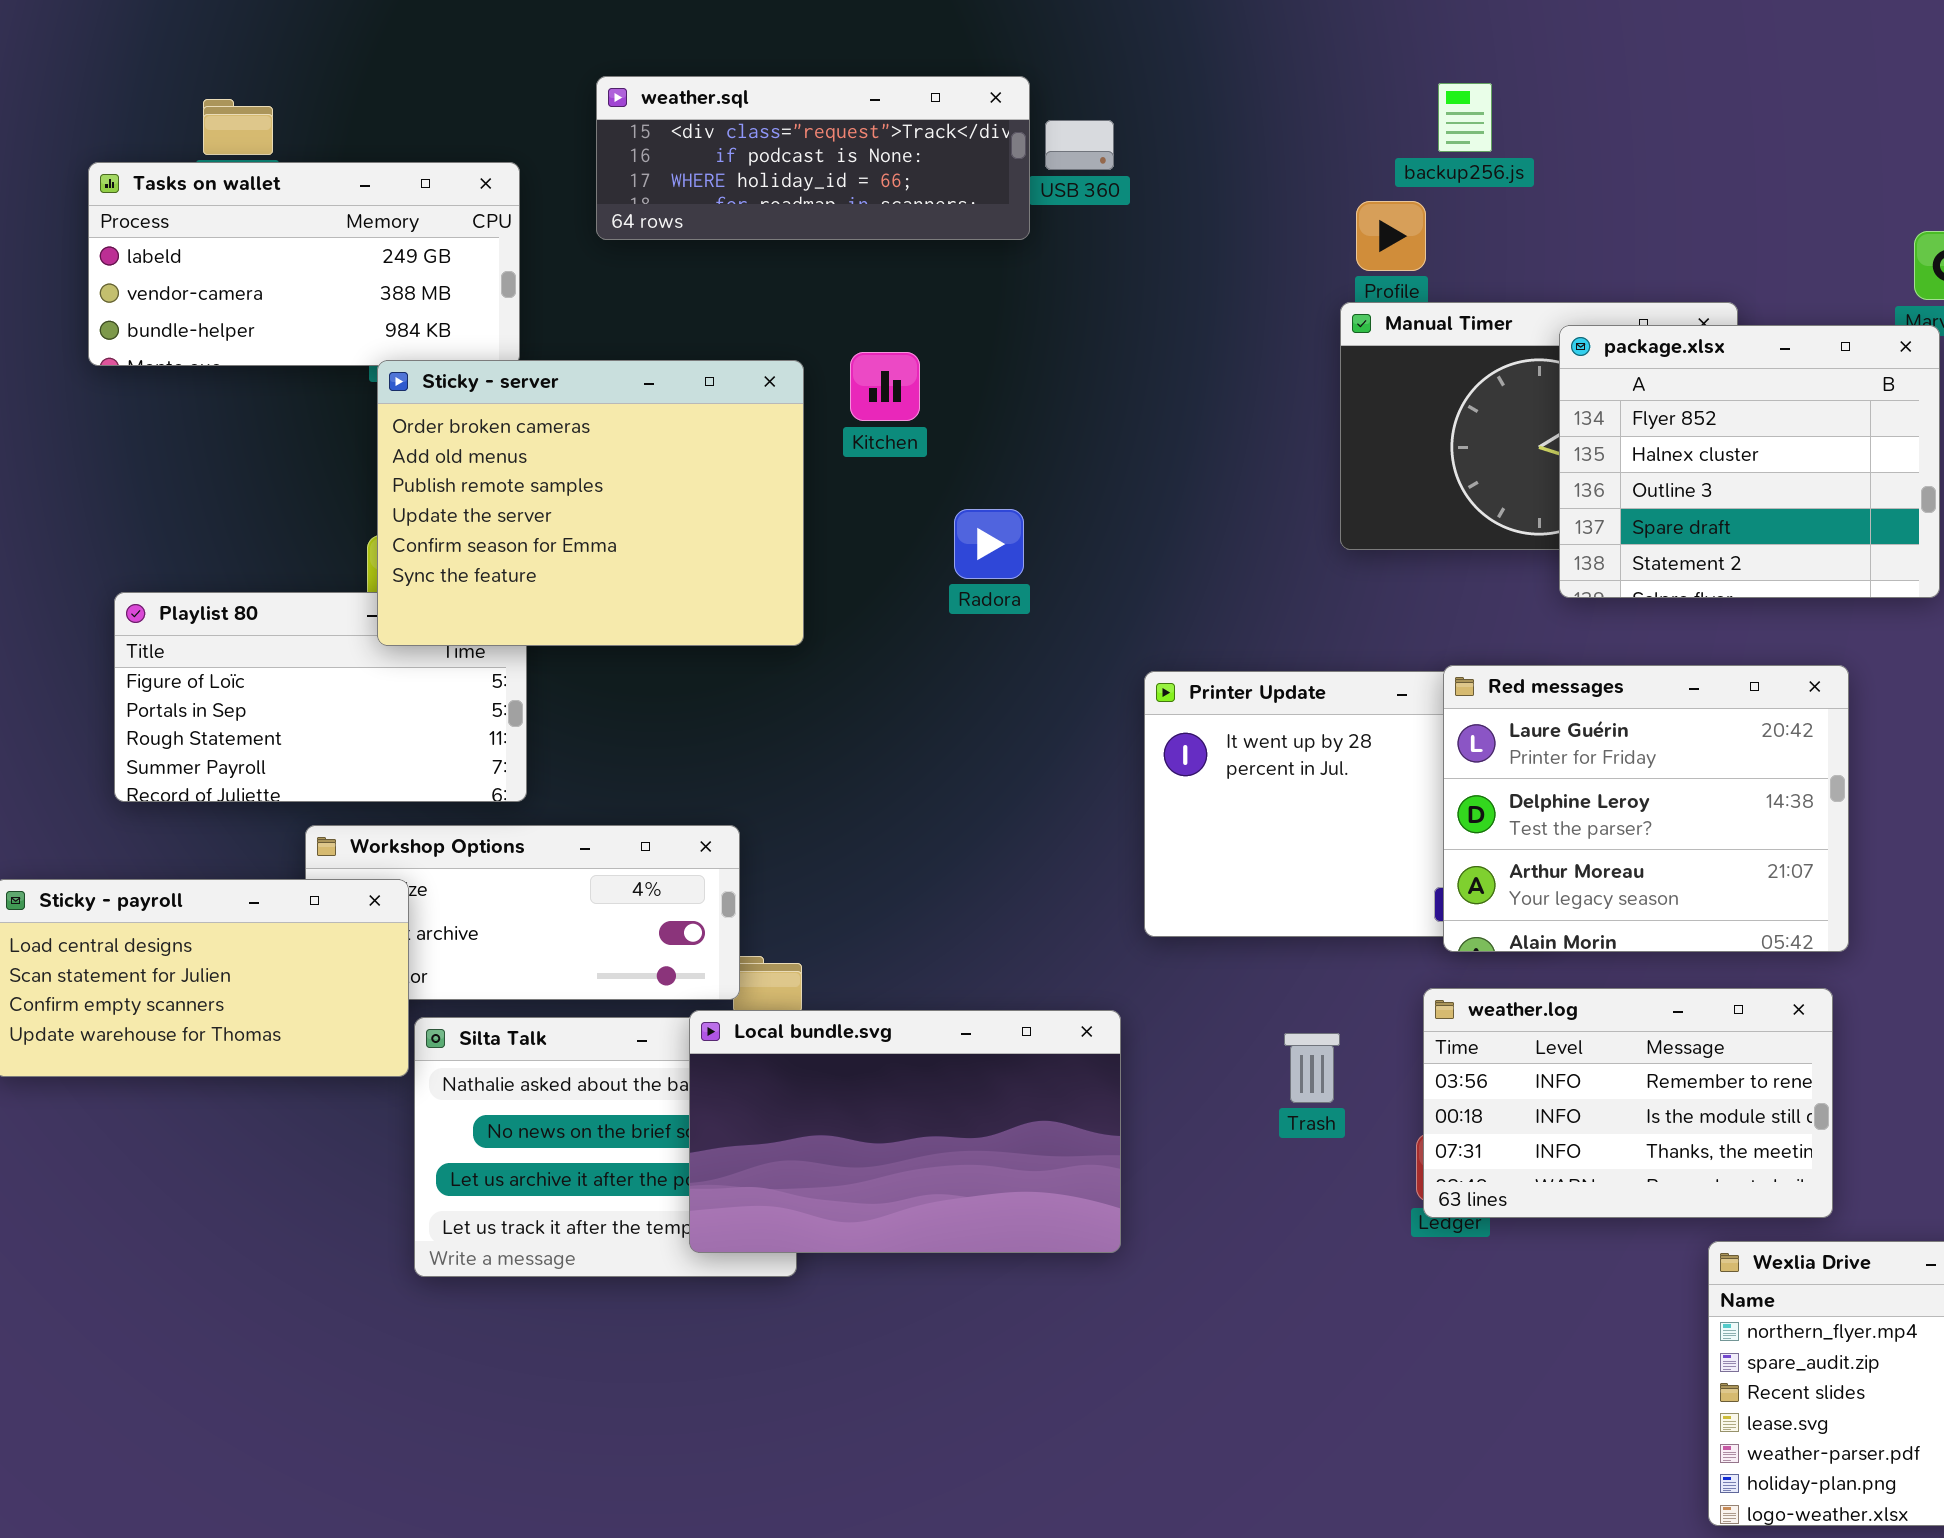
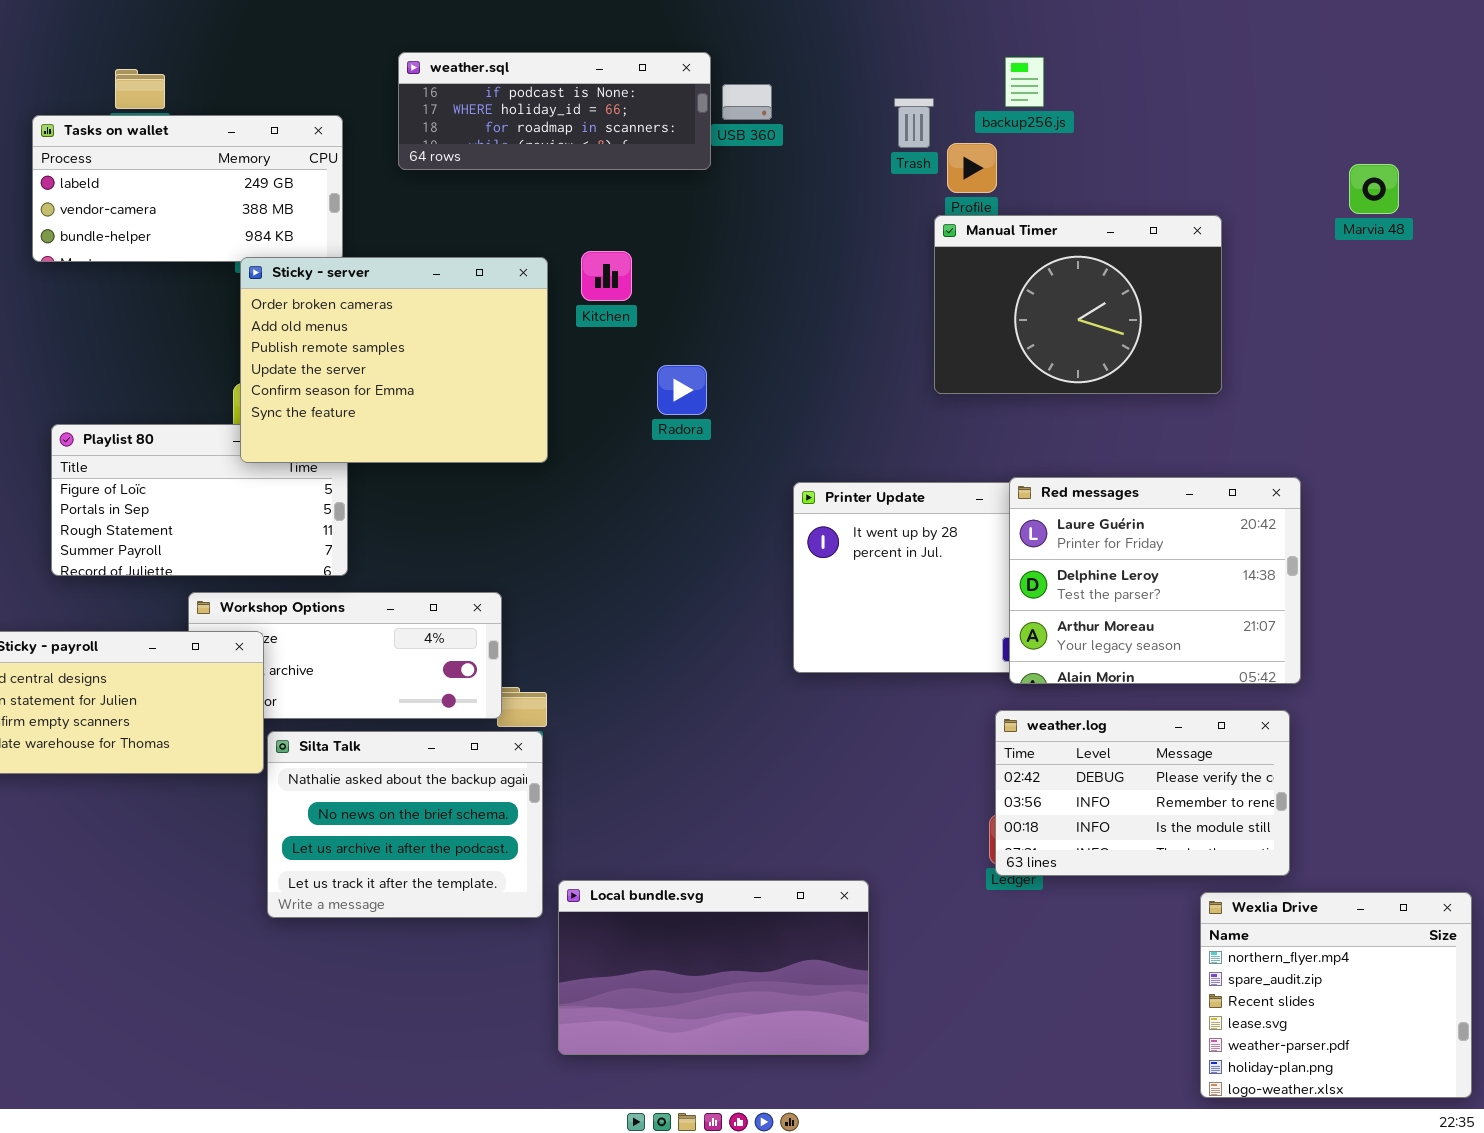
weather.sql: [596,76,1030,240] -> [398,52,711,170], scrolled down 1 row
package.xlsx: [1559,325,1940,598] -> none, closed
weather.log: [1423,988,1833,1218] -> [995,710,1290,876], scrolled up 1 row
Local bundle.svg: [689,1010,1121,1253] -> [558,880,869,1055], moved
Trash: [1284,1033,1340,1103] -> [894,98,934,148], moved

